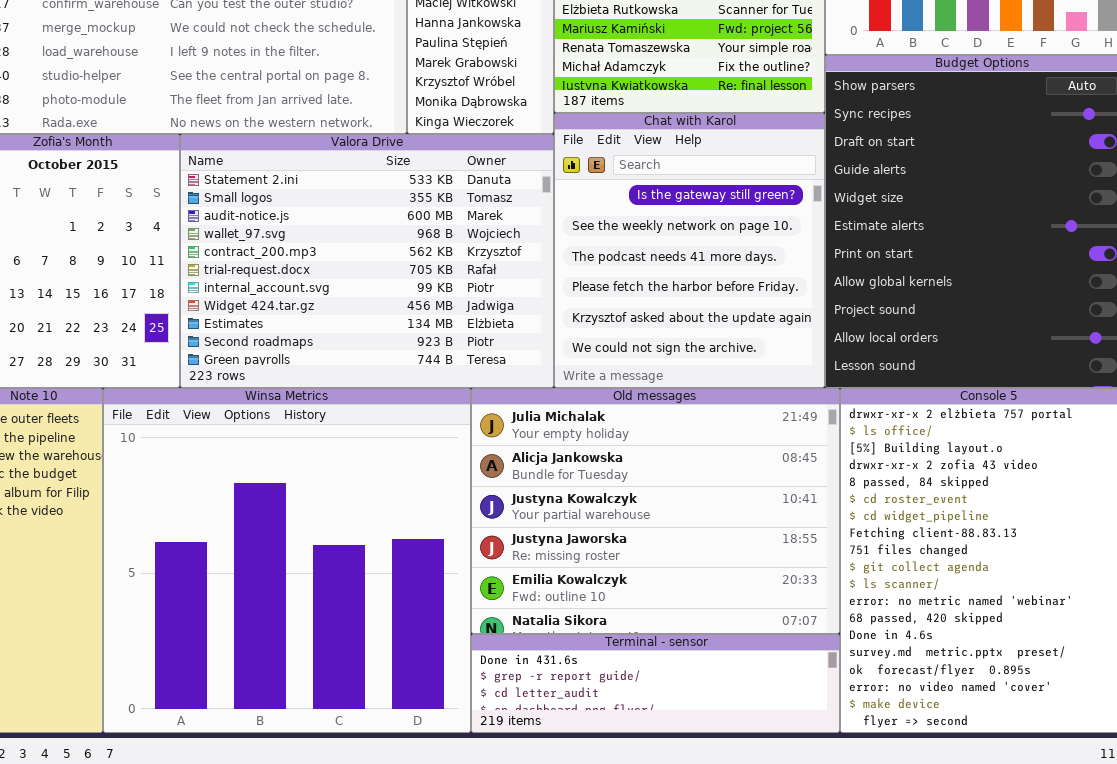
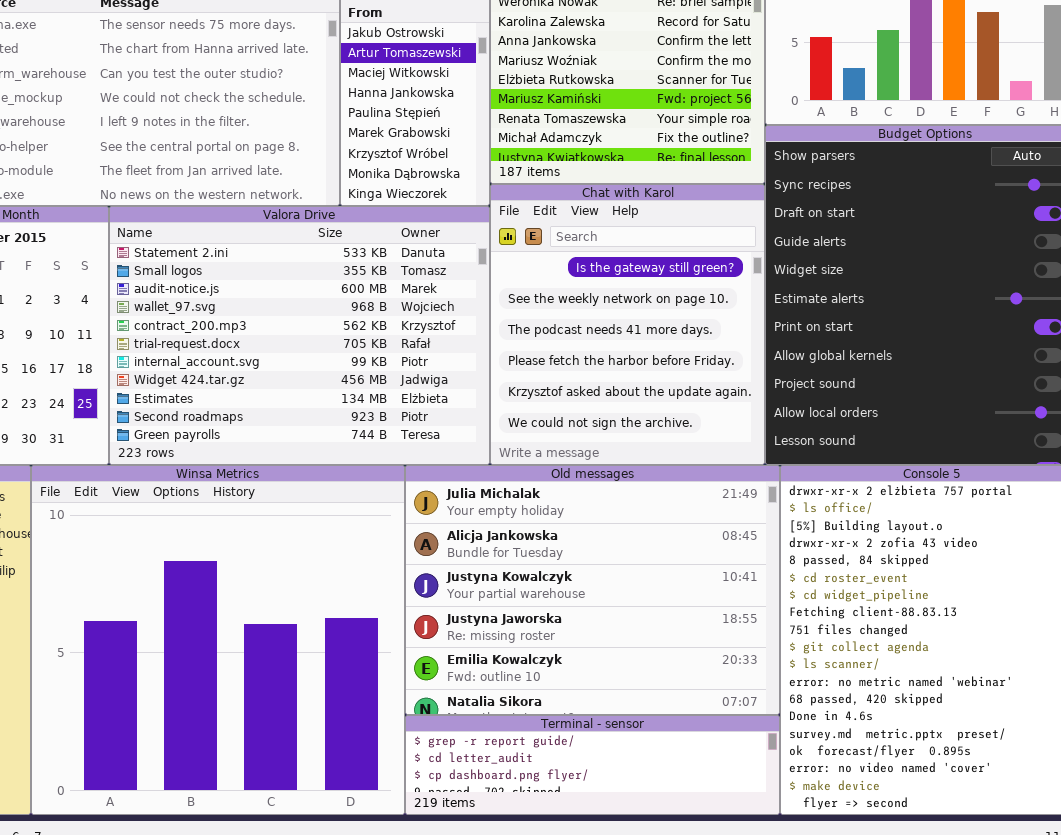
Terminal - sensor: [471,634,840,733] -> [405,715,780,815], scrolled down 1 row

